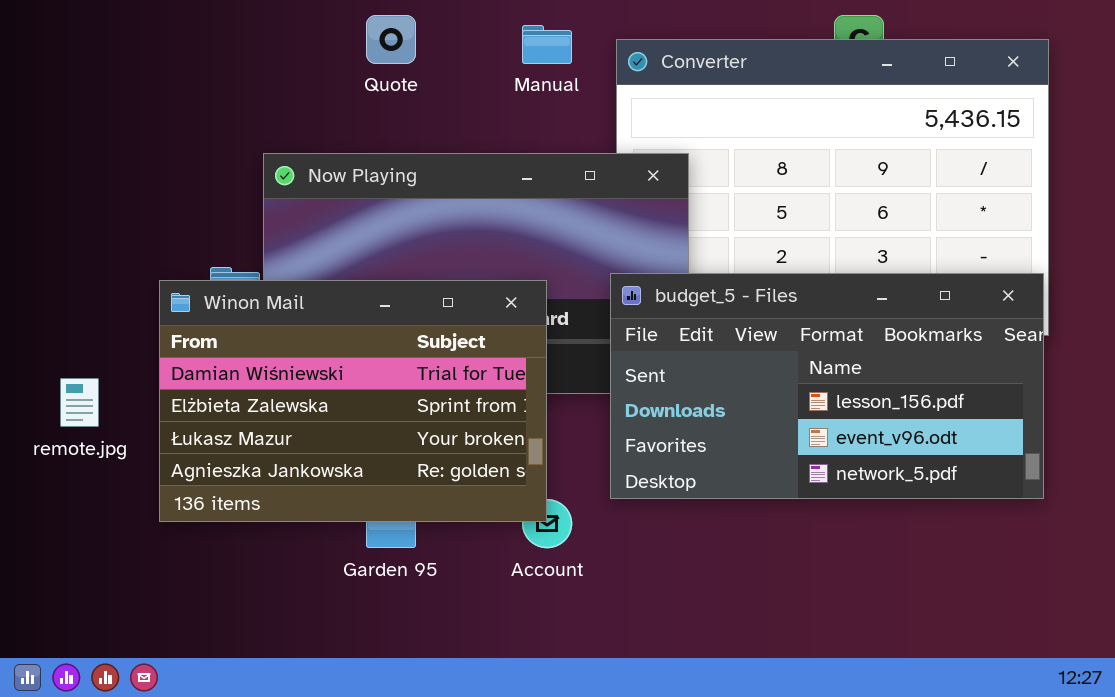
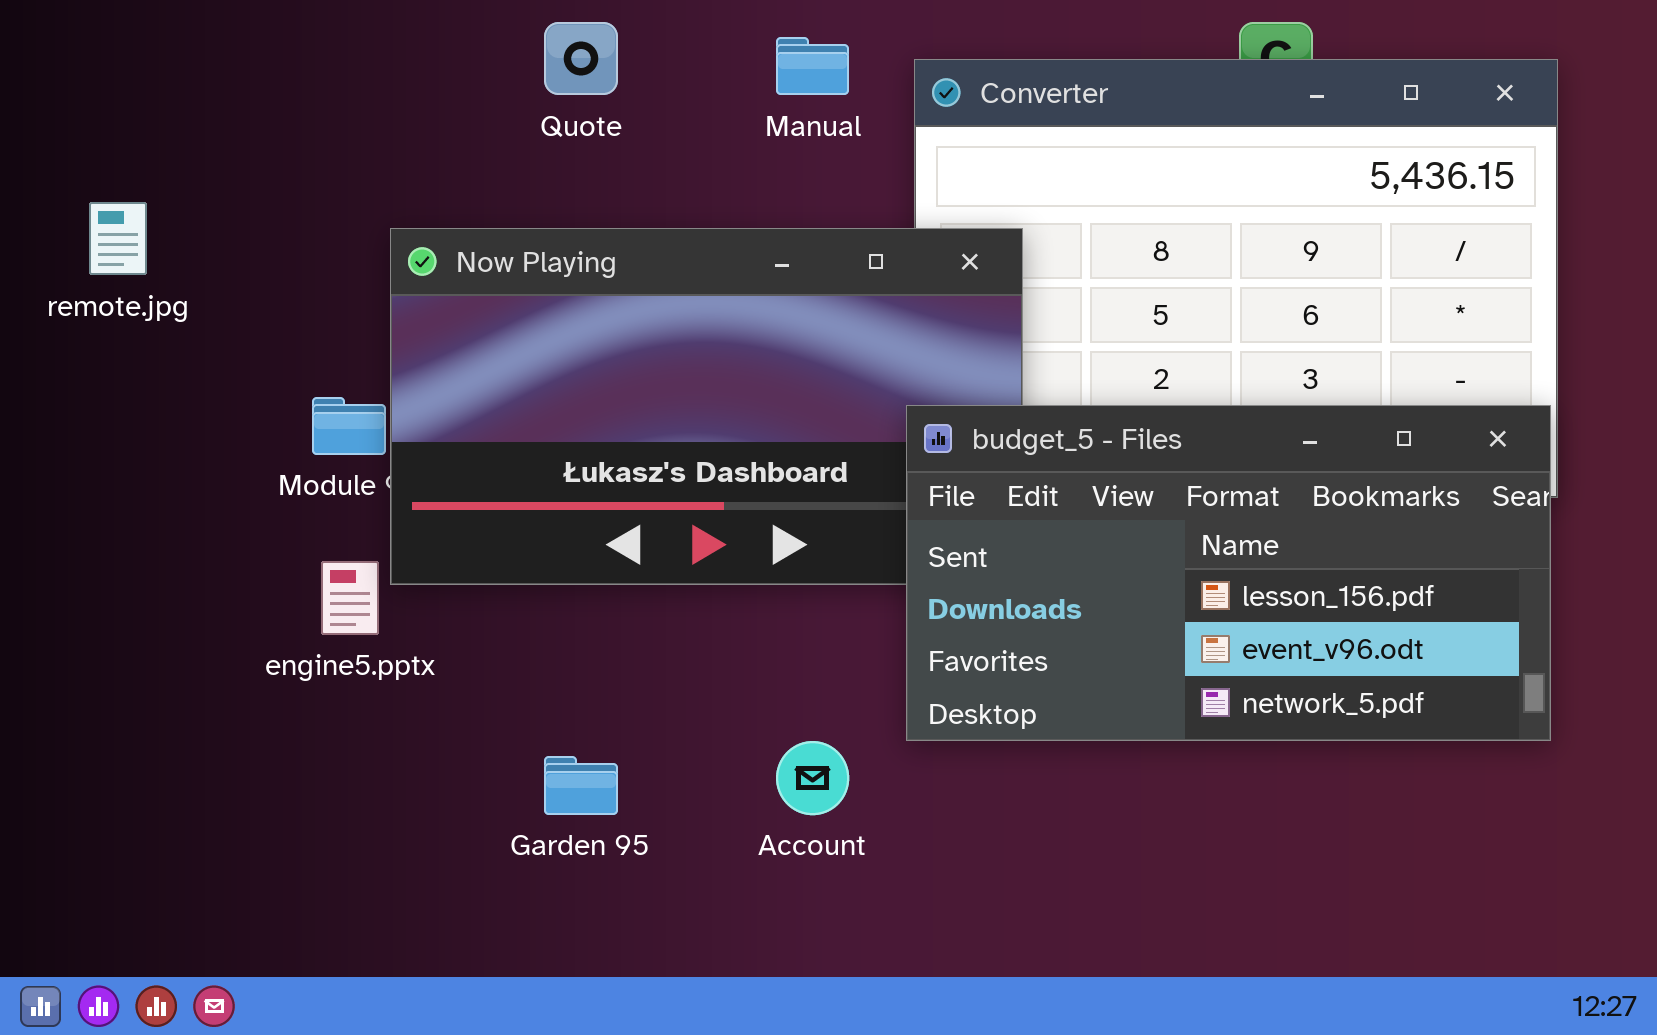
Winon Mail: [159,280,547,522] -> none, closed
remote.jpg: [60,378,99,427] -> [89,202,147,275], moved

